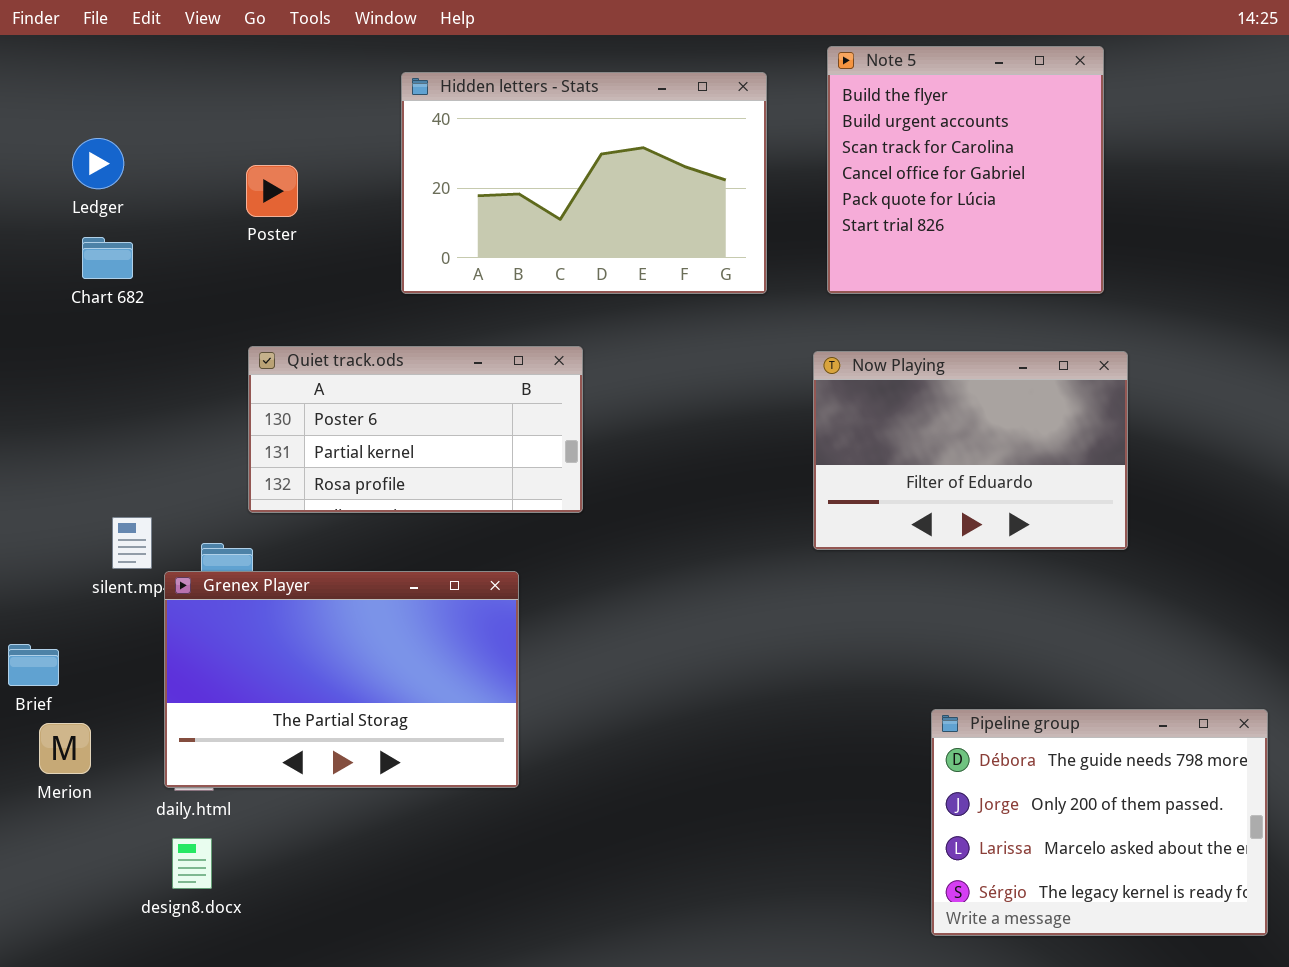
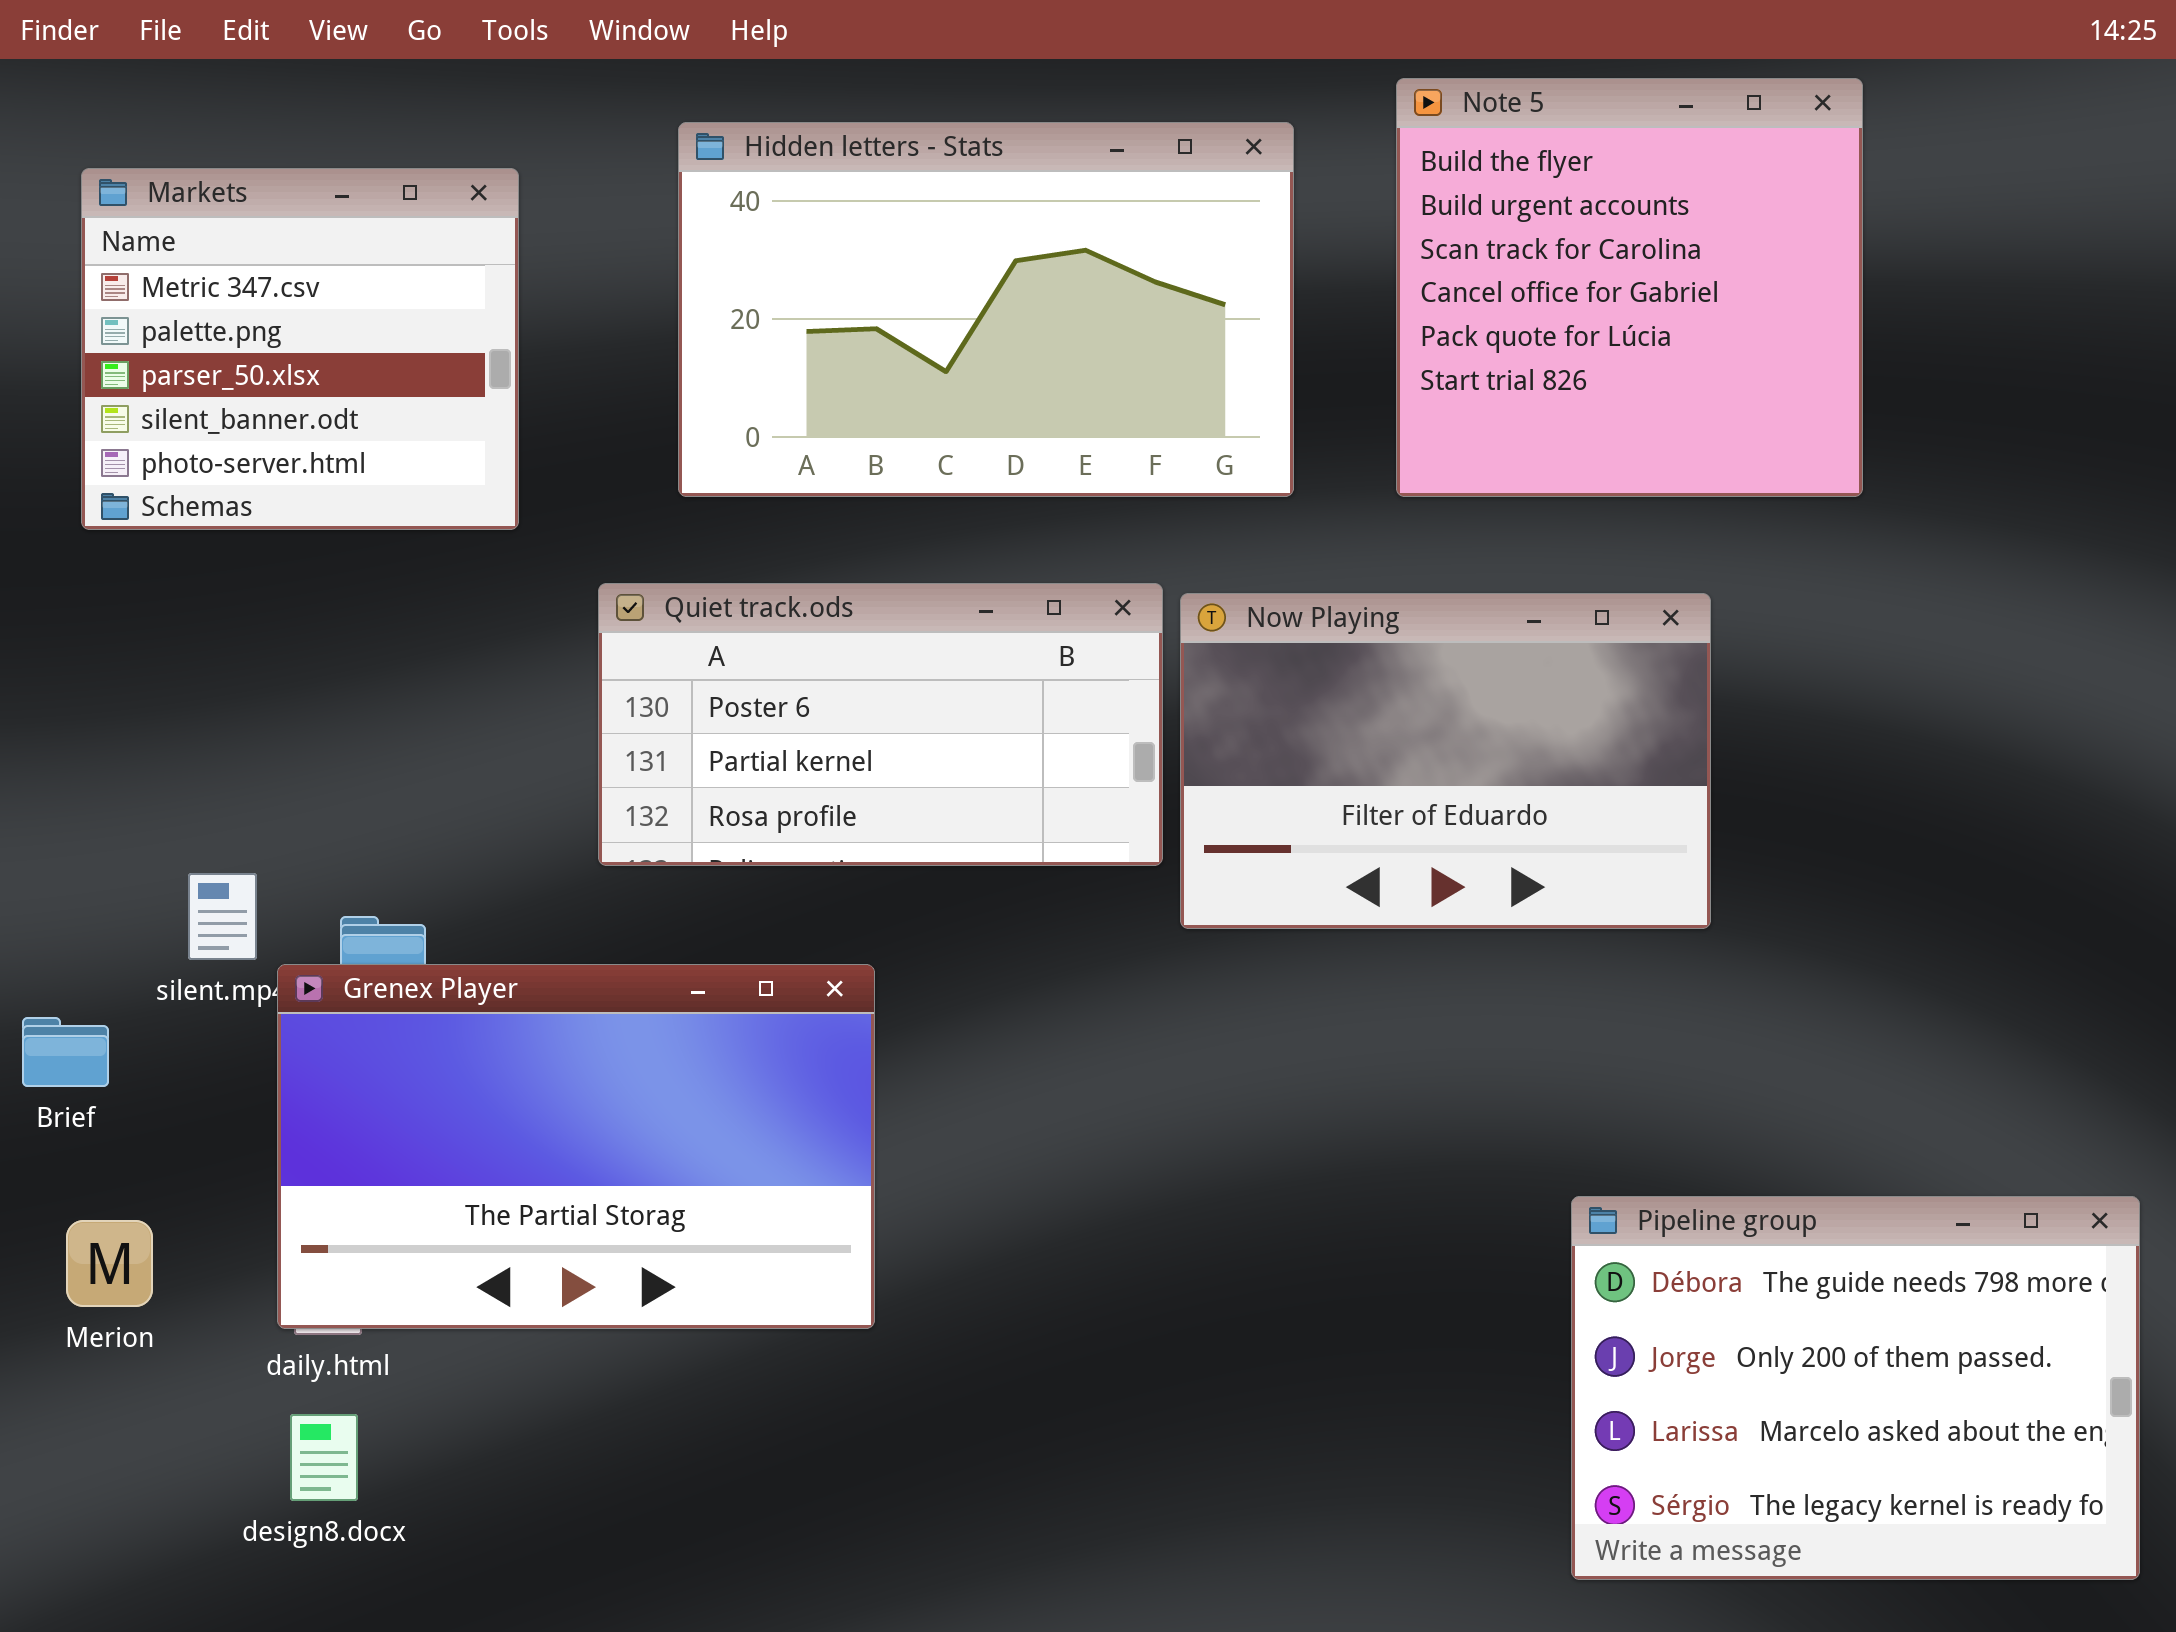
Markets: none -> [81,168,519,530], opened
Quiet track.ods: [248,346,583,513] -> [598,583,1163,866], moved
Now Playing: [813,351,1128,550] -> [1180,593,1711,929], moved
Brief: [8,644,59,686] -> [22,1017,109,1087], moved

